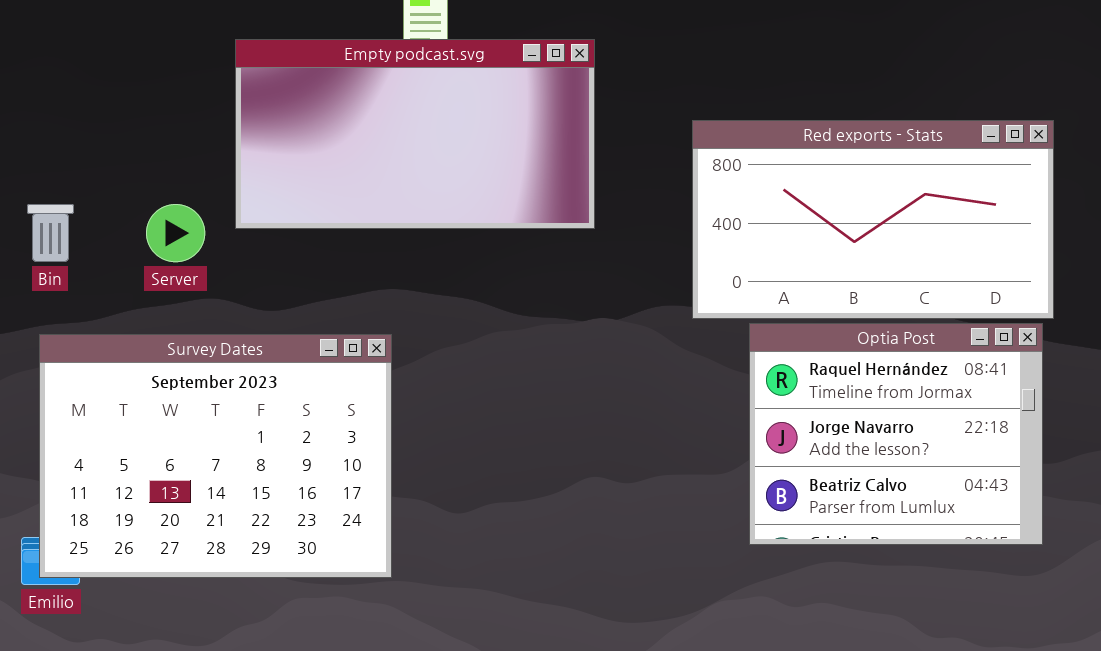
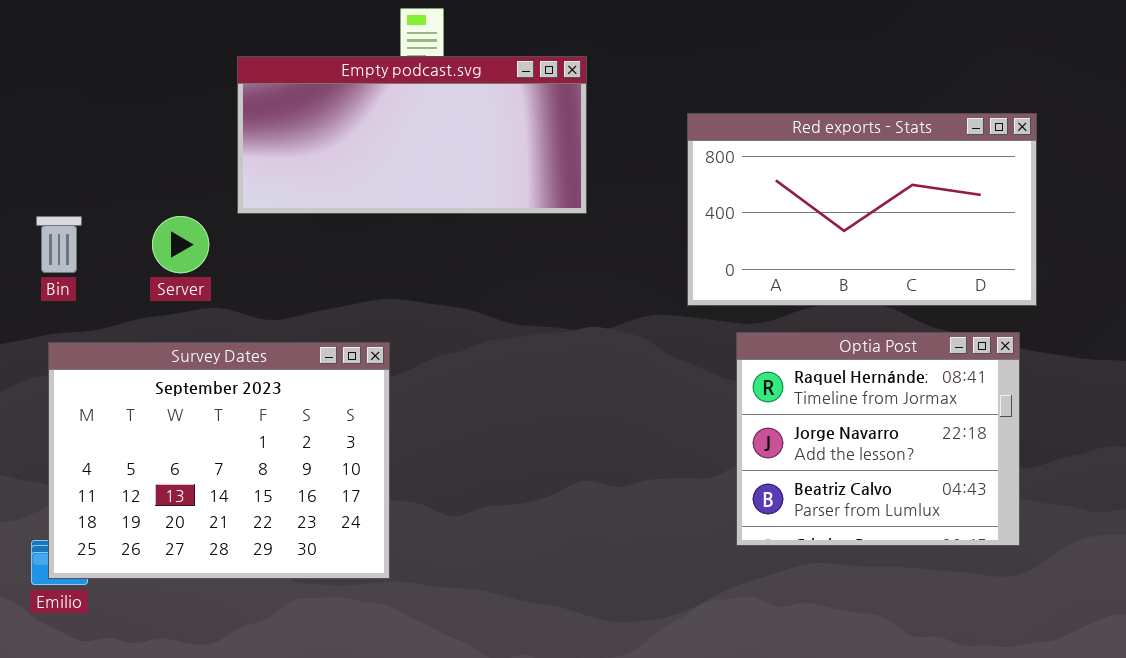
Empty podcast.svg: [235,39,595,229] -> [237,56,587,214], resized
Red exports - Stats: [692,120,1054,319] -> [687,113,1037,306], moved

